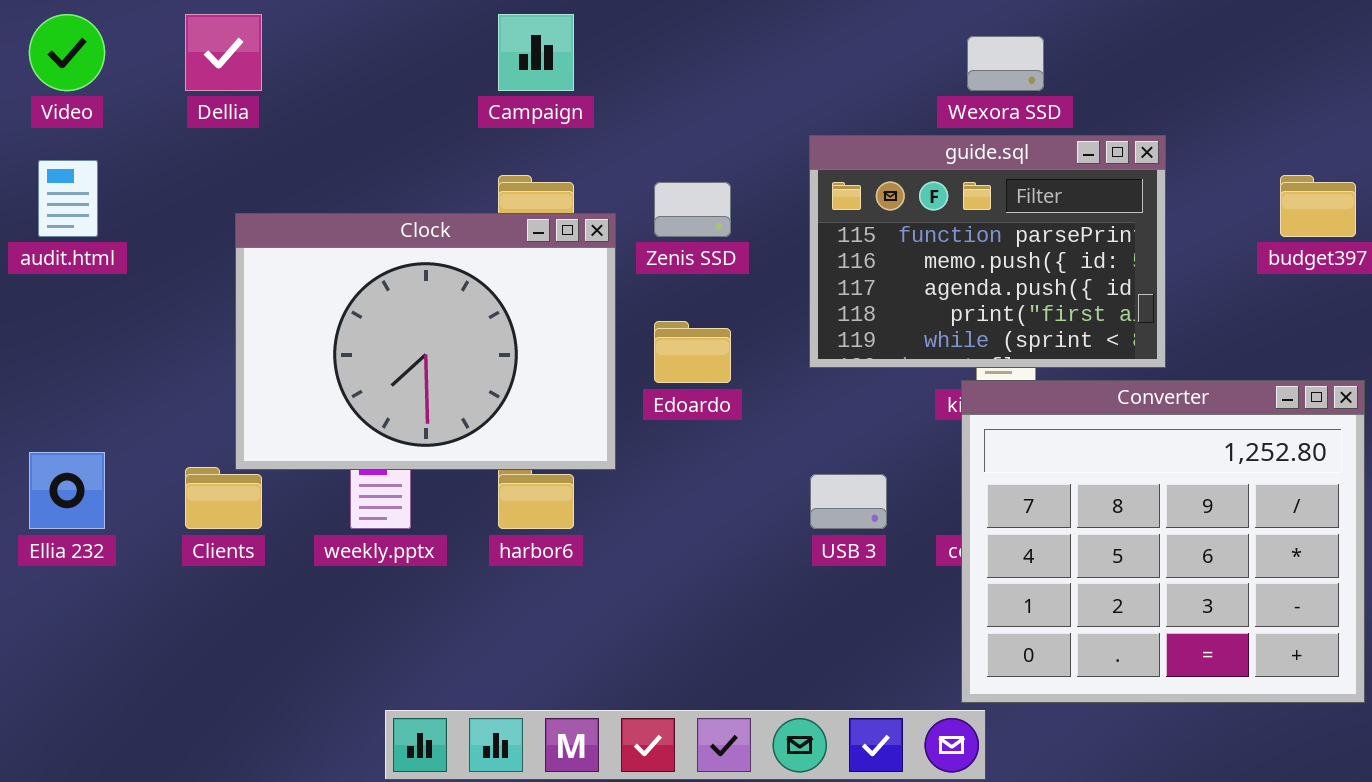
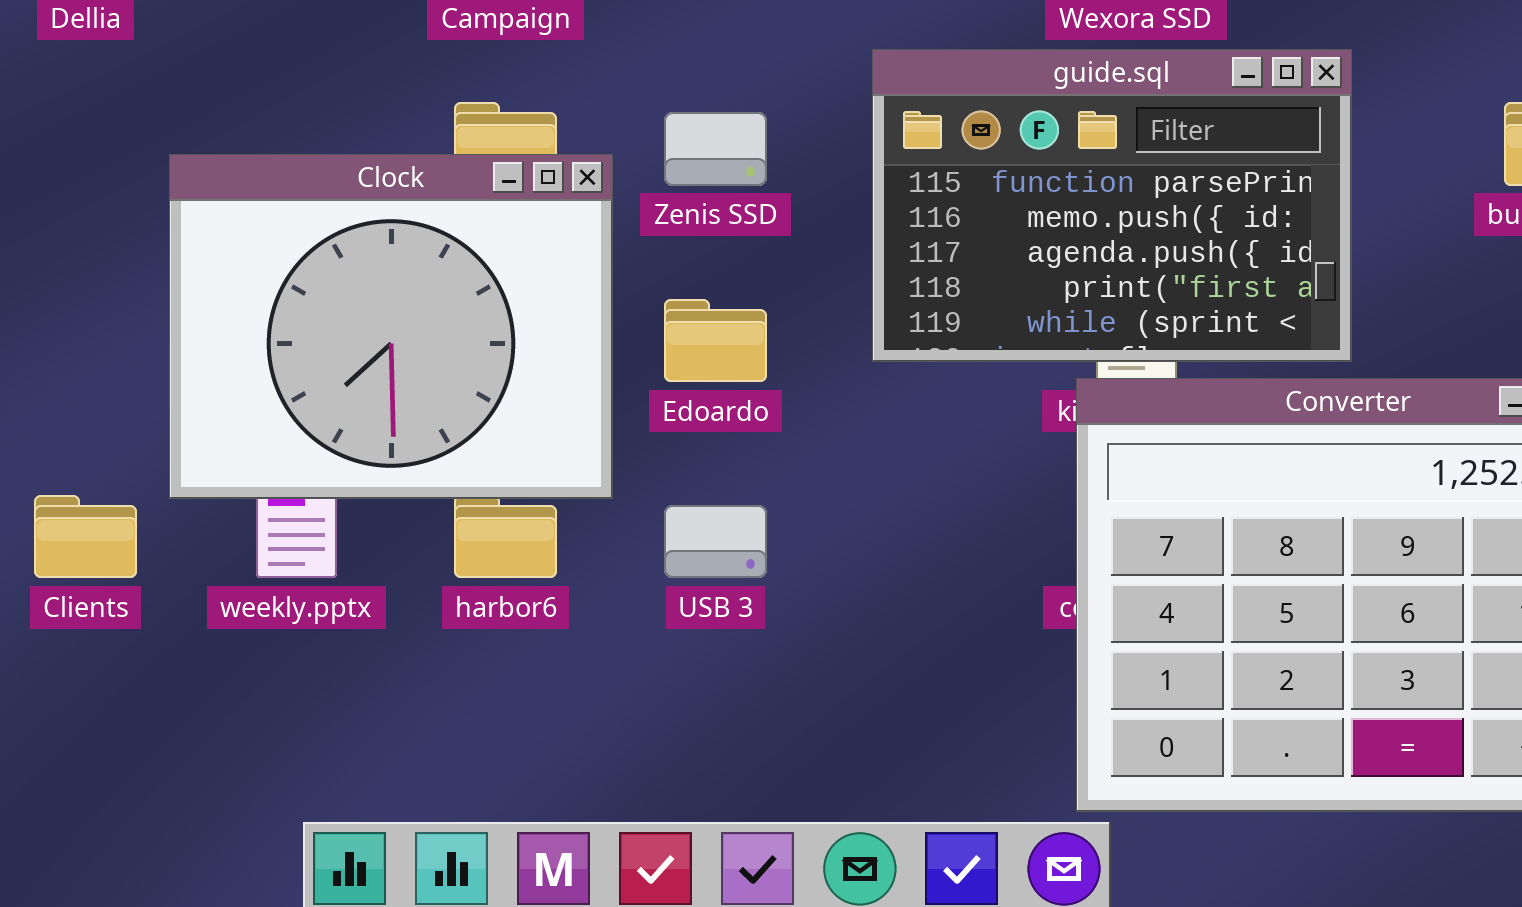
Clock: [235,213,616,470] -> [169,154,613,499], resized
USB 3: [810,474,887,529] -> [664,505,767,578], moved

